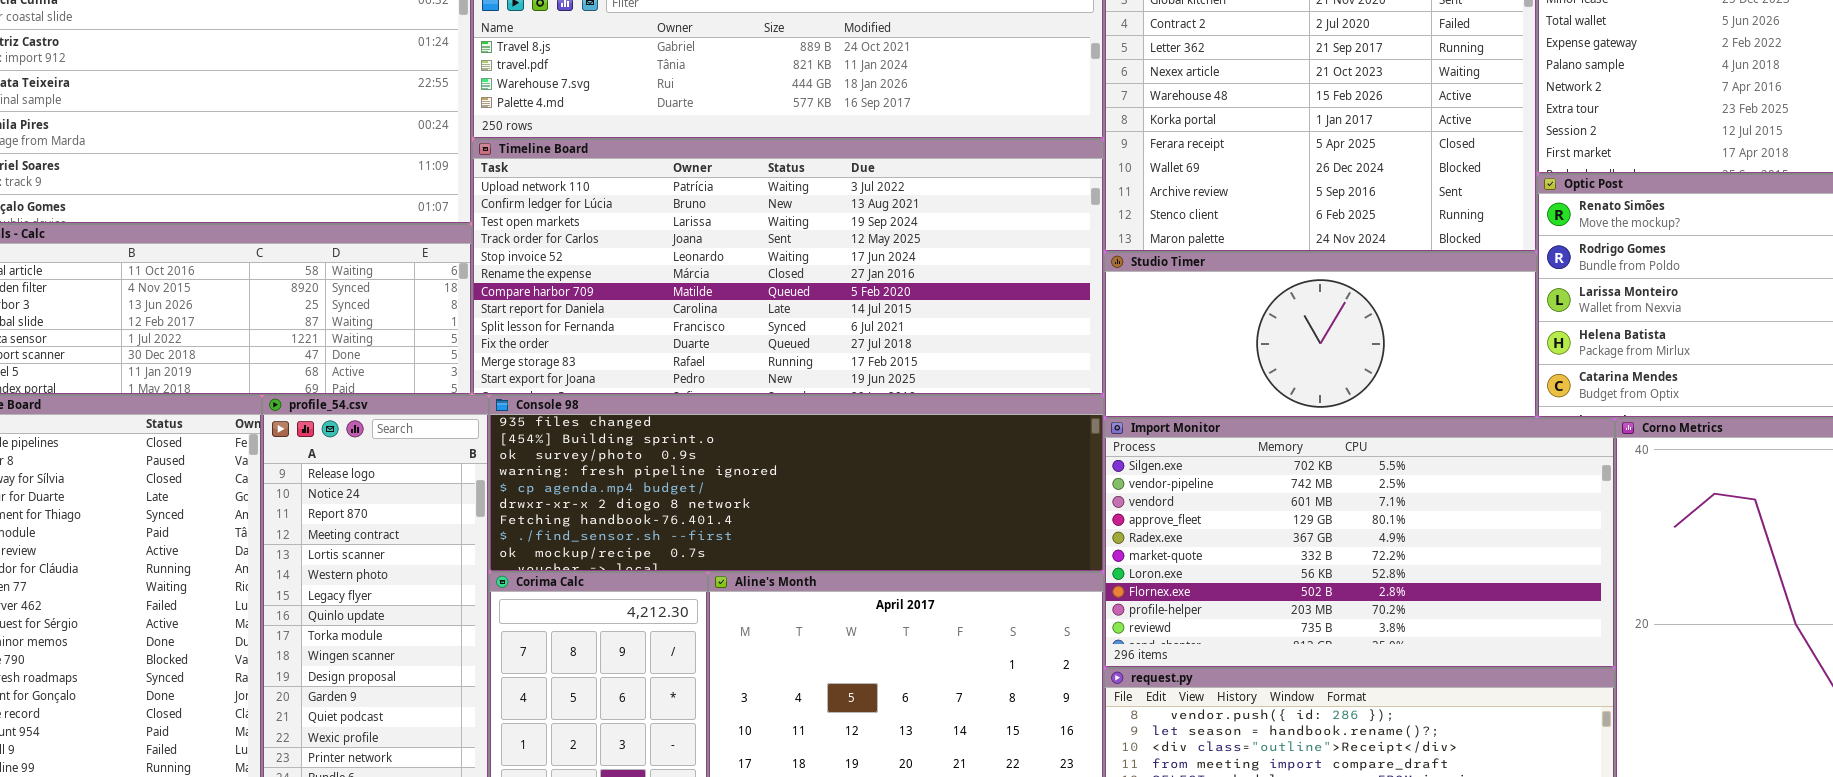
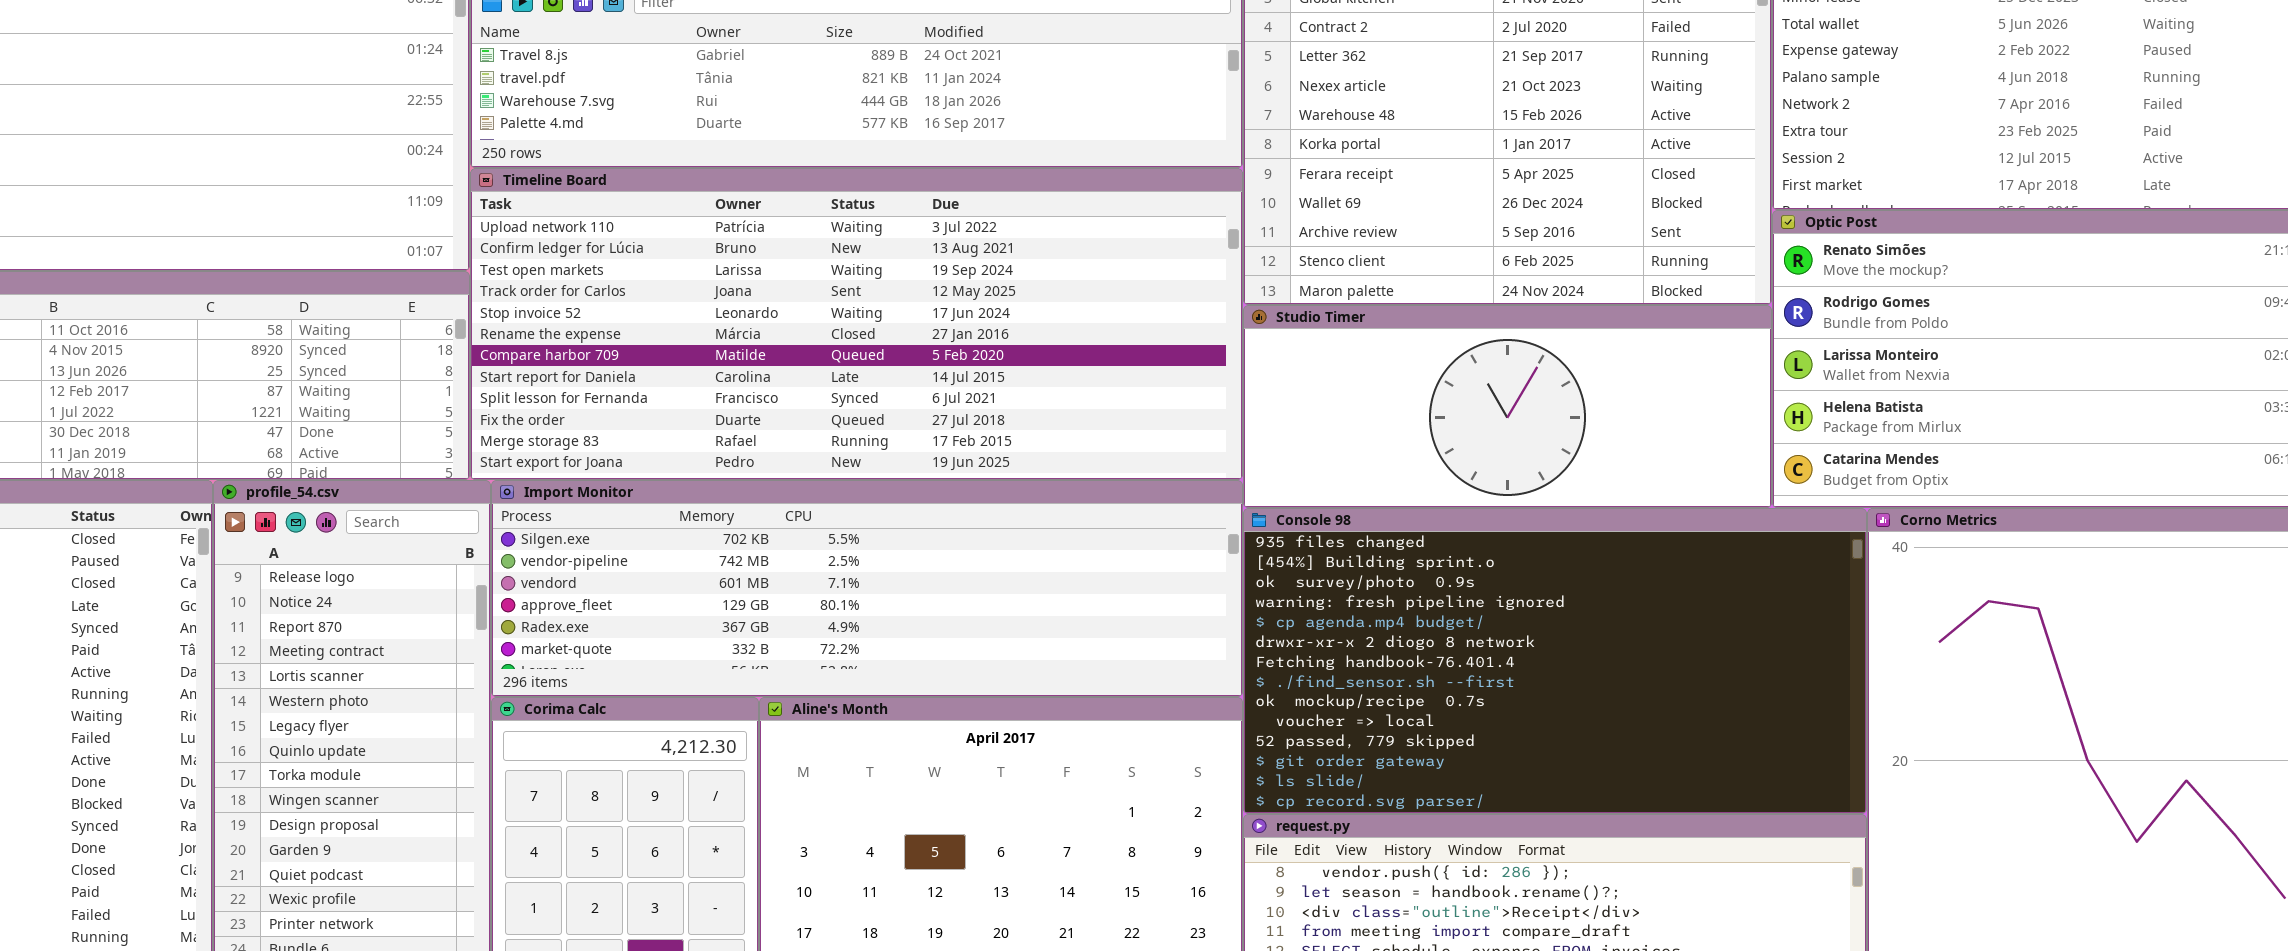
Console 98: [489,395,1104,572] -> [1243,508,1867,814], moved, resized
Import Monitor: [1104,418,1615,668] -> [491,480,1243,697], moved, resized

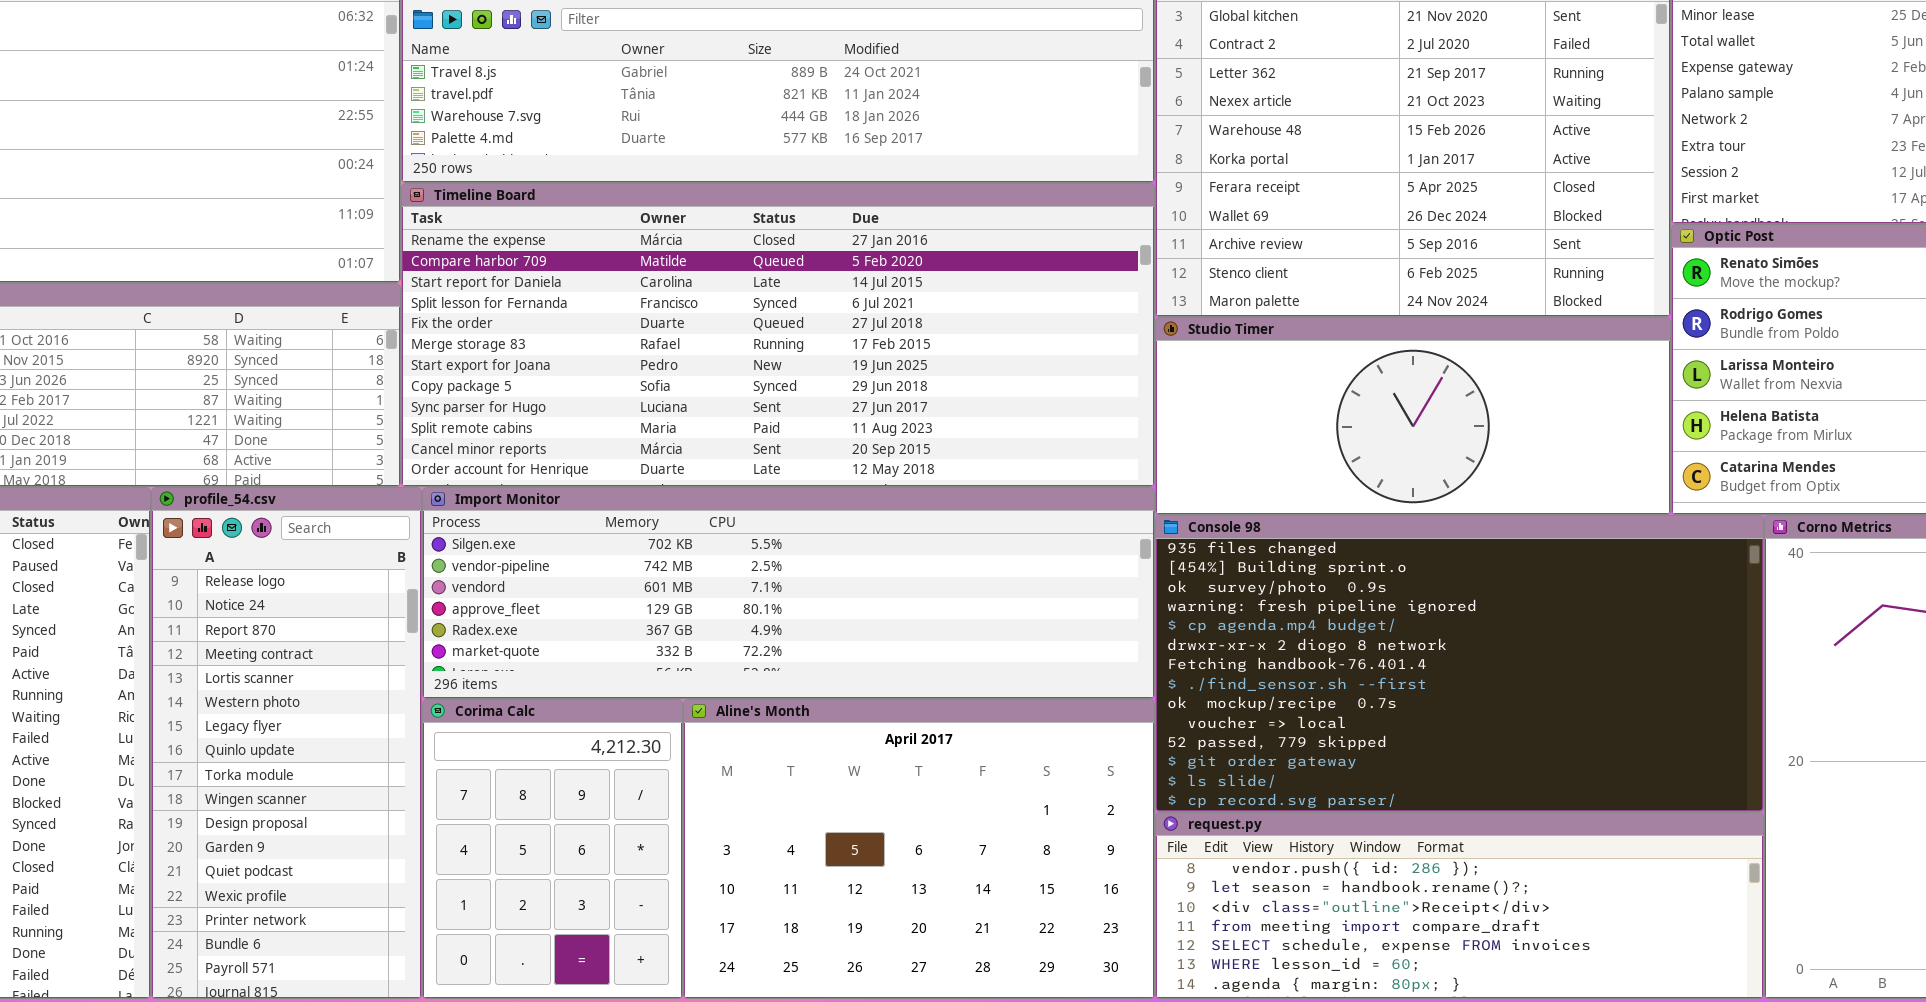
Timeline Board: [470,168,1243,480] -> [401,183,1155,487], scrolled down 5 rows

